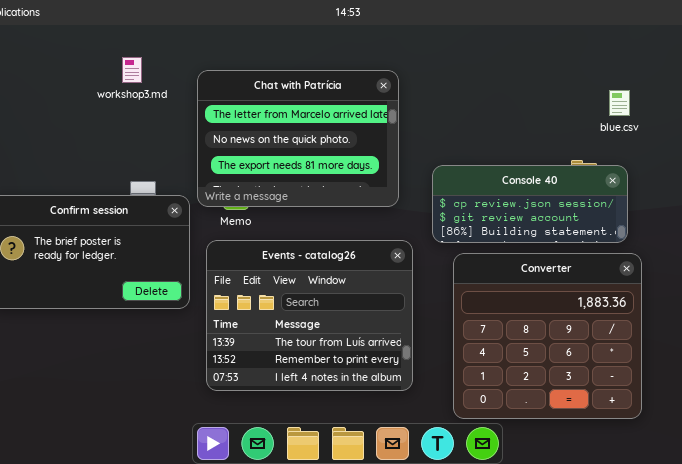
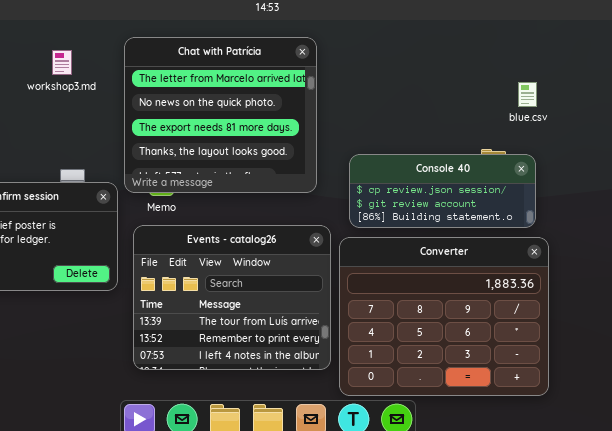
Chat with Patrícia: [197,70,399,207] -> [124,37,317,193], resized
Converter: [453,253,642,419] -> [339,237,549,396], resized

